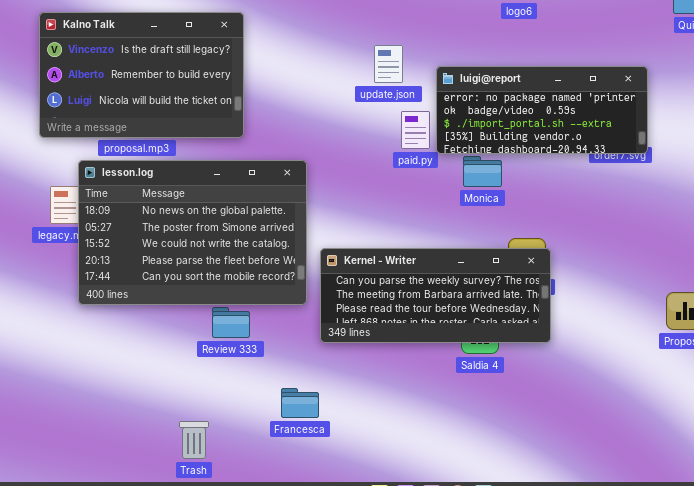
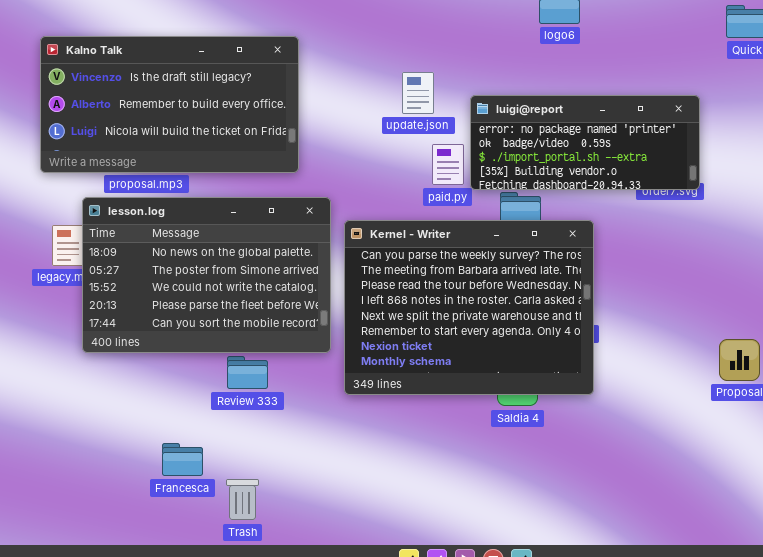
Kalno Talk: [39,12,244,138] -> [40,36,299,173], resized
Kernel - Writer: [320,248,551,343] -> [344,220,594,395], resized
Francesca: [281,388,319,418] -> [162,443,203,476], moved
Trash: [179,421,209,459] -> [226,479,259,520], moved

